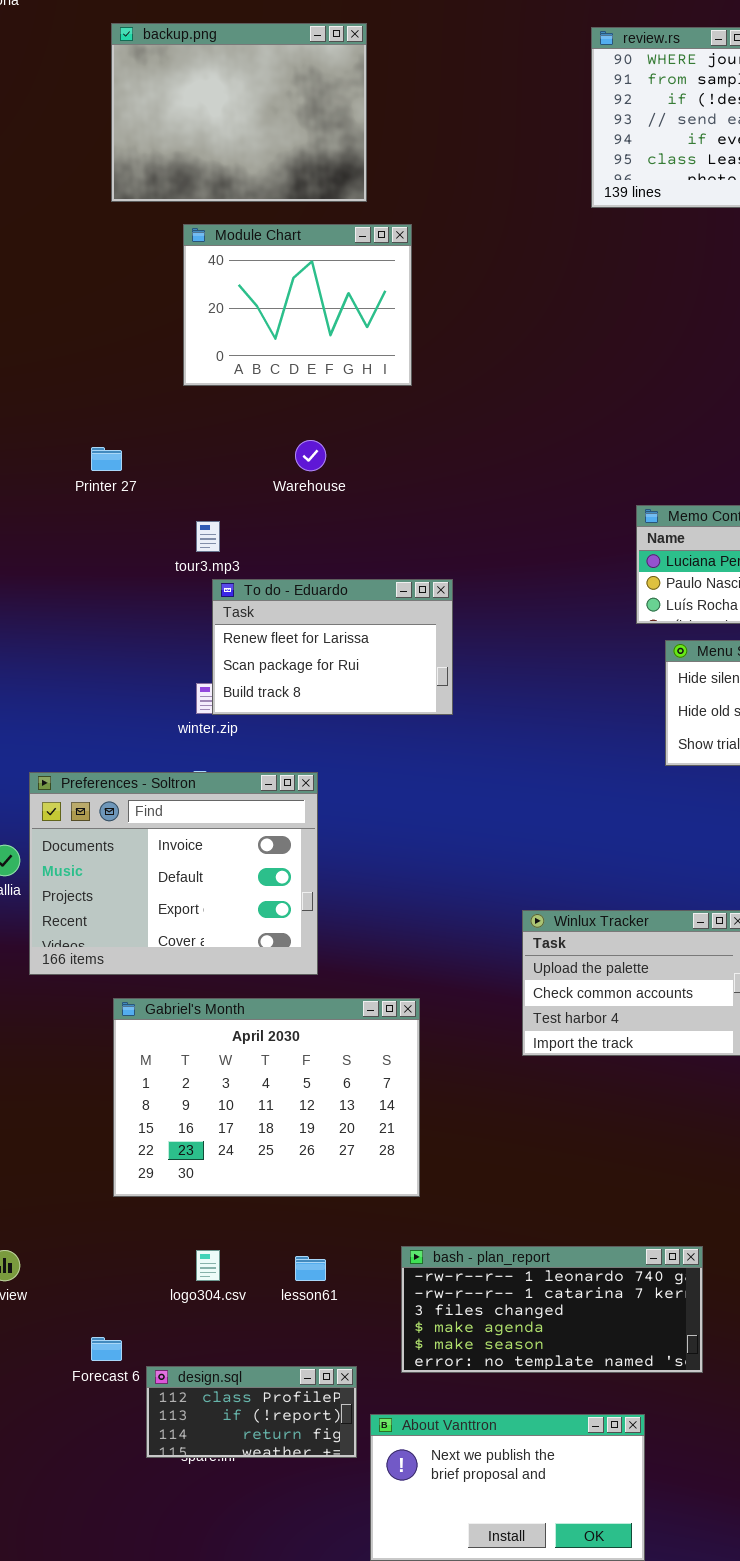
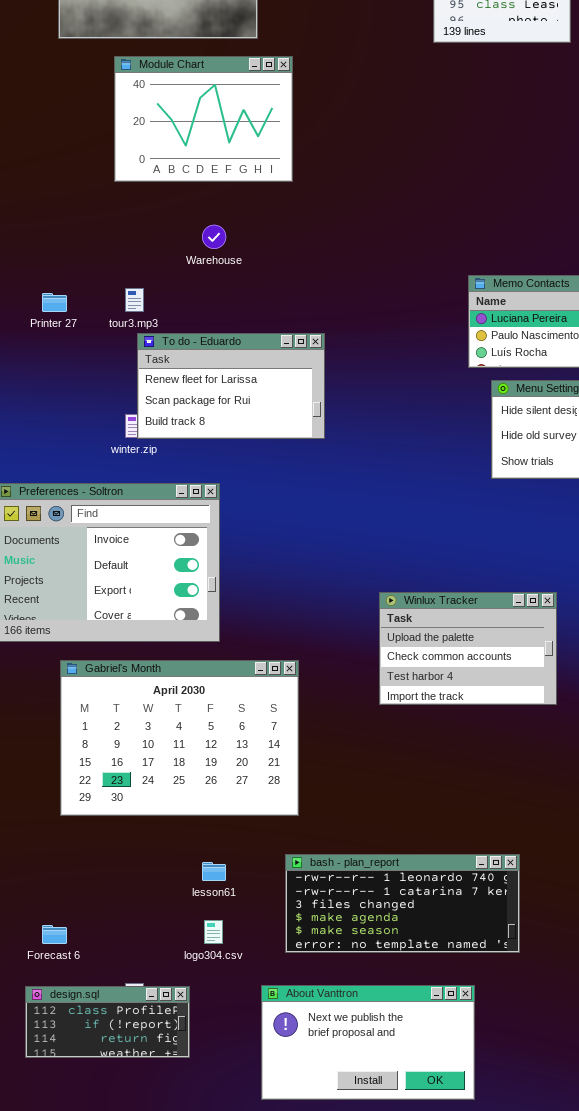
Printer 27: [91,447,122,471] -> [42,293,67,312], moved
logo304.csv: [196,1250,220,1281] -> [204,920,223,944], moved
design.sql: [146,1366,357,1458] -> [25,986,190,1058], moved

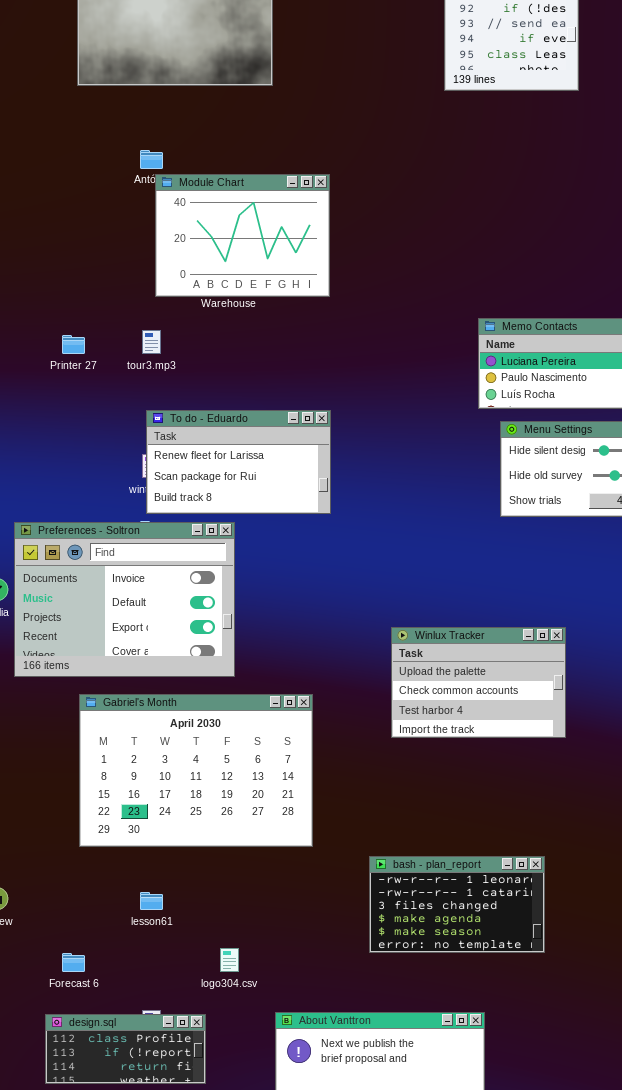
Module Chart: [114,56,293,182] -> [155,174,330,297], moved
To do - Eduardo: [137,333,325,439] -> [146,410,331,514], moved
bash - plan_report: [285,854,520,953] -> [369,856,545,953], moved, resized
lesson61: [202,862,226,881] -> [140,892,163,910], moved

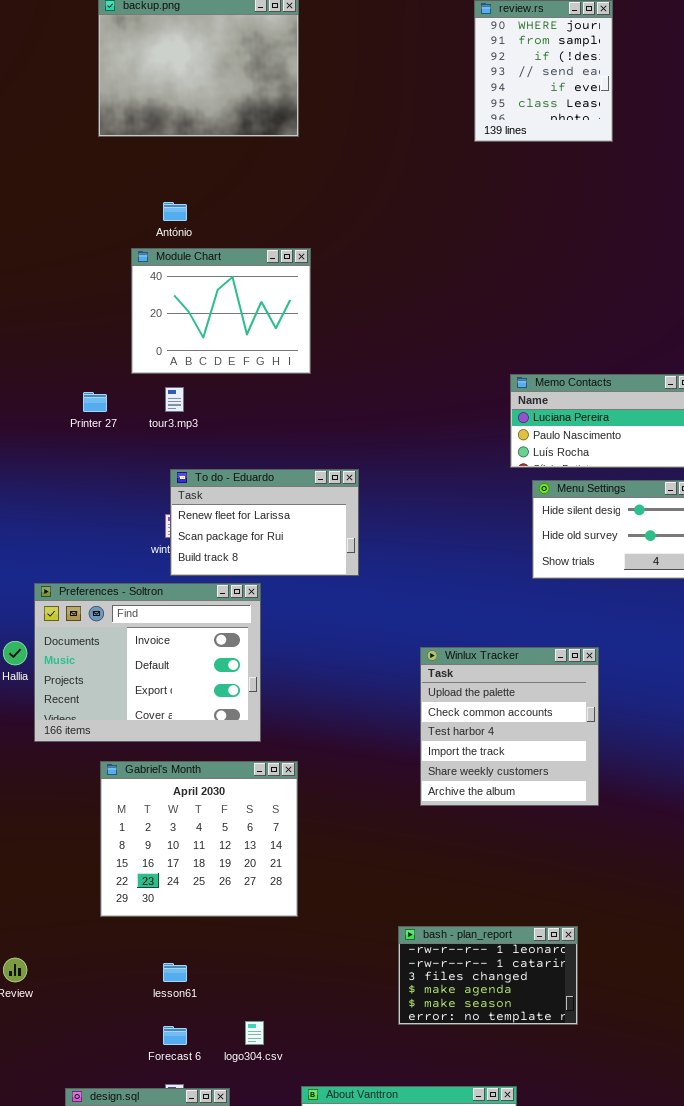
Module Chart: [155,174,330,297] -> [131,248,311,374], moved
Winlux Tracker: [391,627,566,738] -> [420,647,599,806], resized
Gabriel's Month: [79,694,313,847] -> [100,761,298,917], resized
Forecast 6: [62,953,85,972] -> [163,1026,187,1045], moved

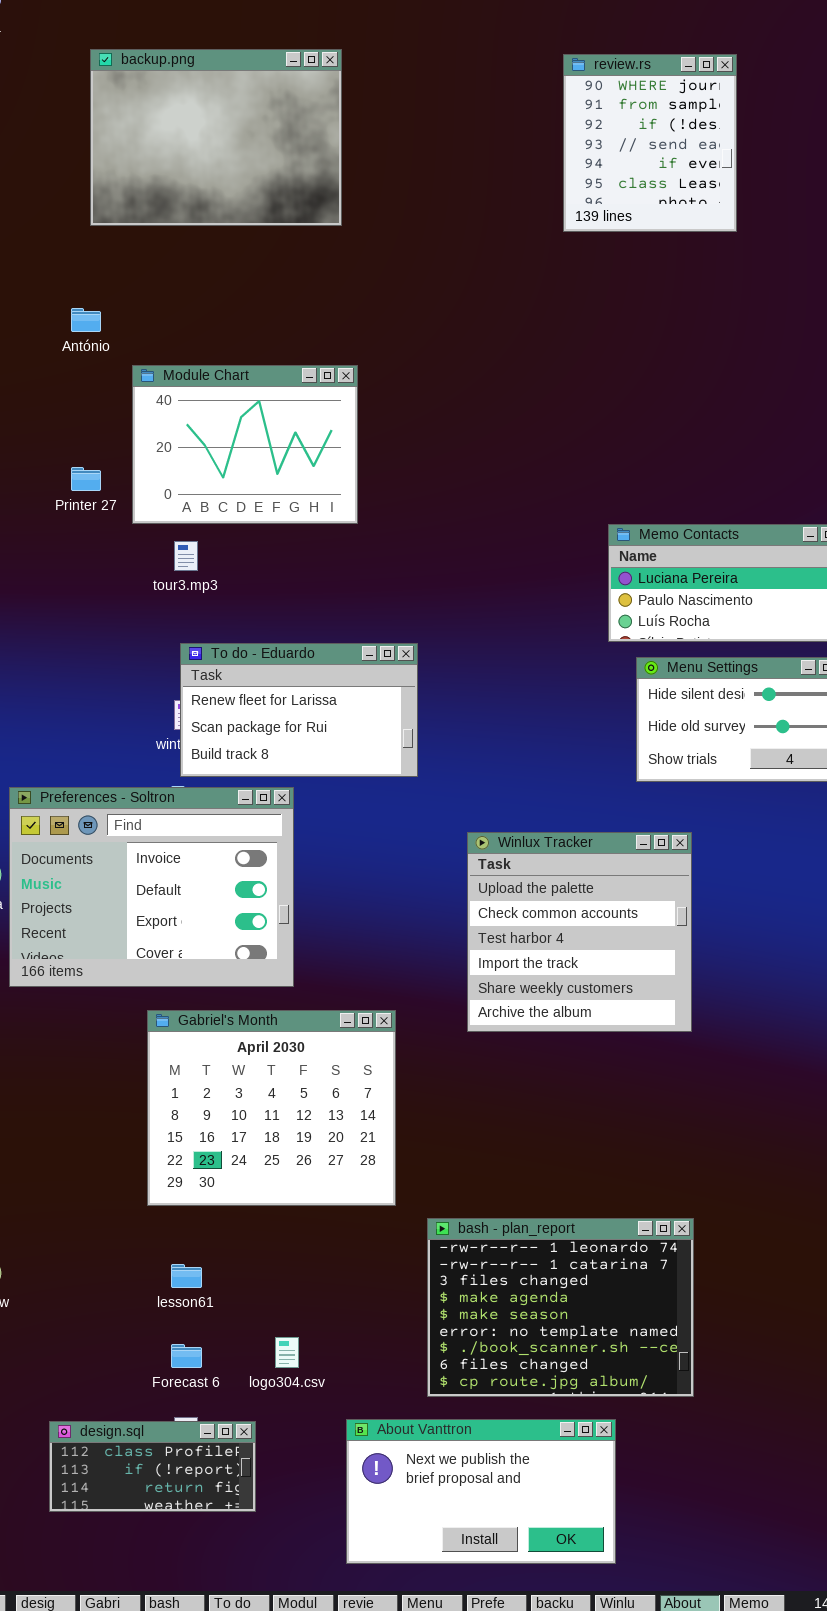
António: [163,202,187,221] -> [71,308,101,332], moved
Printer 27: [83,392,107,412] -> [71,467,101,491], moved
Winlux Tracker: [420,647,599,806] -> [467,832,692,1032], moved
Gabriel's Month: [100,761,298,917] -> [147,1010,396,1206], moved
bash - plan_report: [398,926,578,1025] -> [427,1218,694,1397], resized

